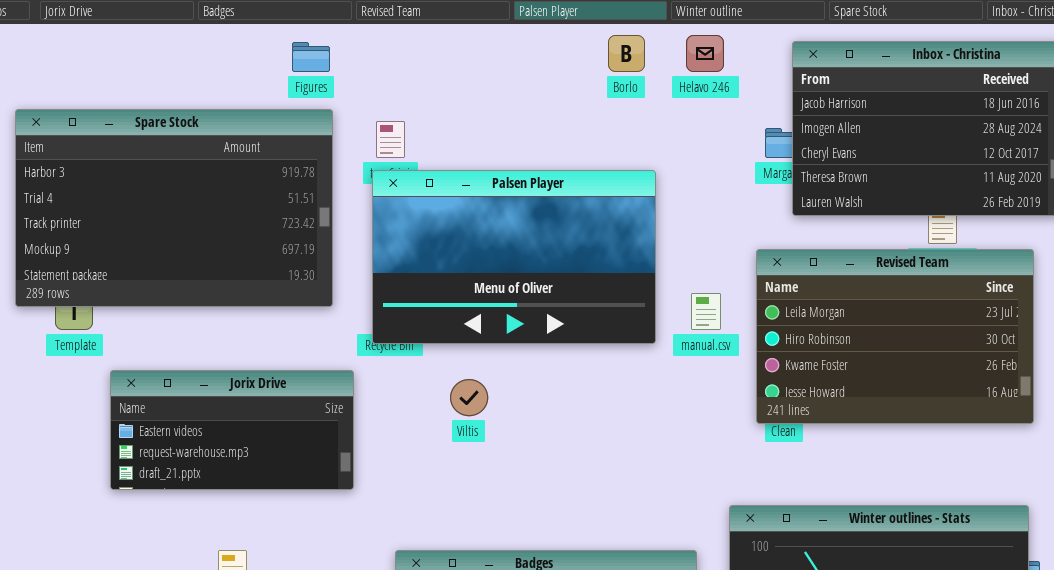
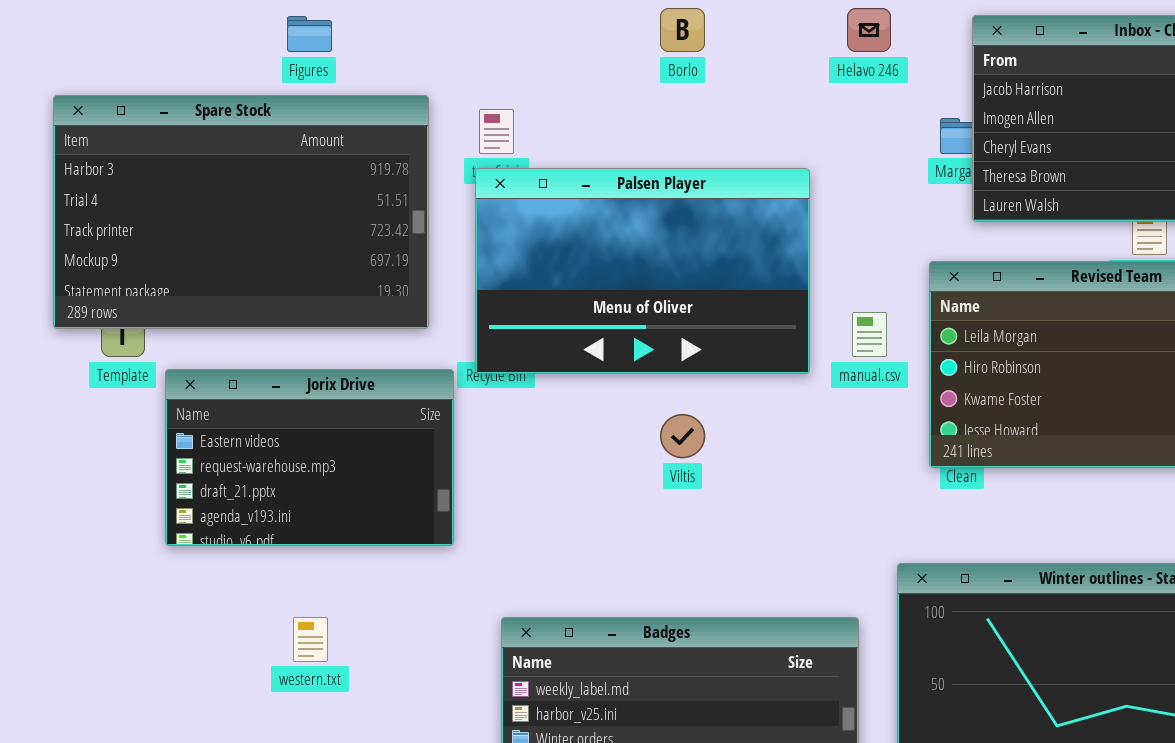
Borlo: [608,35,645,72] -> [660,8,705,52], moved
Figures: [292,42,330,72] -> [287,16,332,52], moved
Jorix Drive: [110,370,354,490] -> [165,369,454,546], resized
Viltis: [450,379,488,416] -> [660,414,705,458], moved

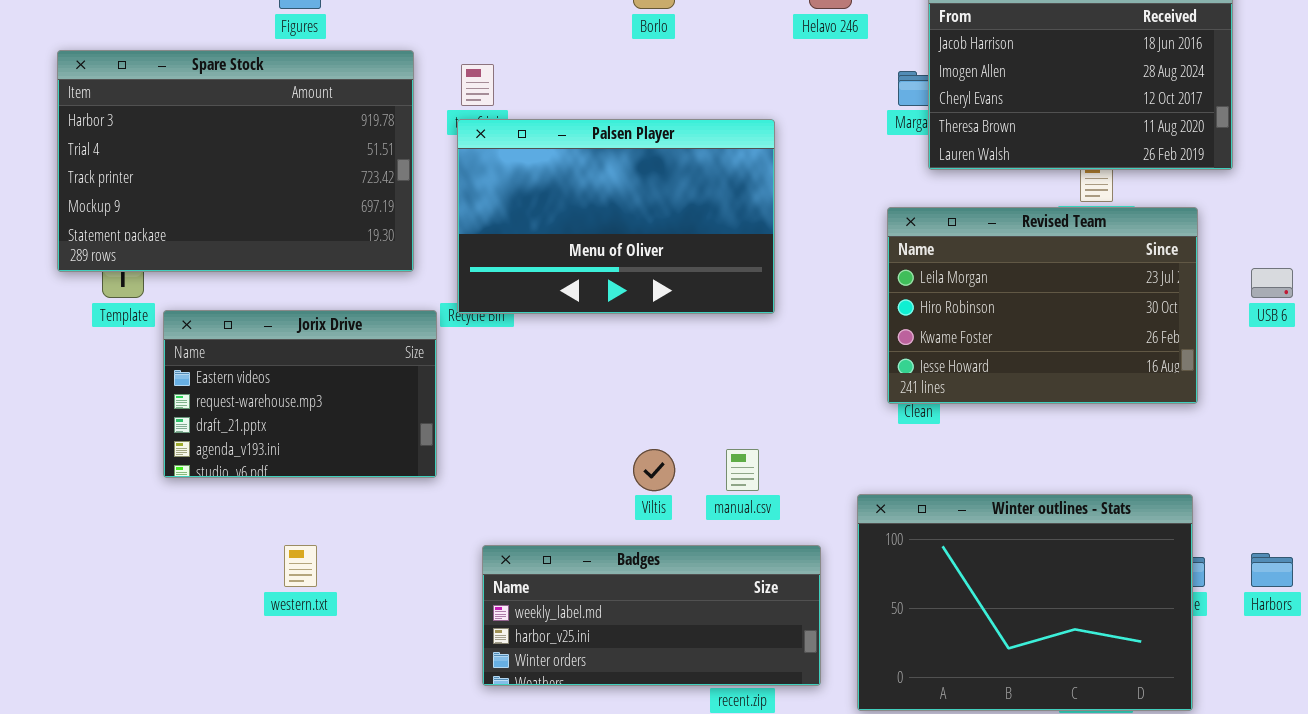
manual.csv: [852,312,887,357] -> [726,449,759,491], moved
Viltis: [660,414,705,458] -> [633,449,675,491], moved

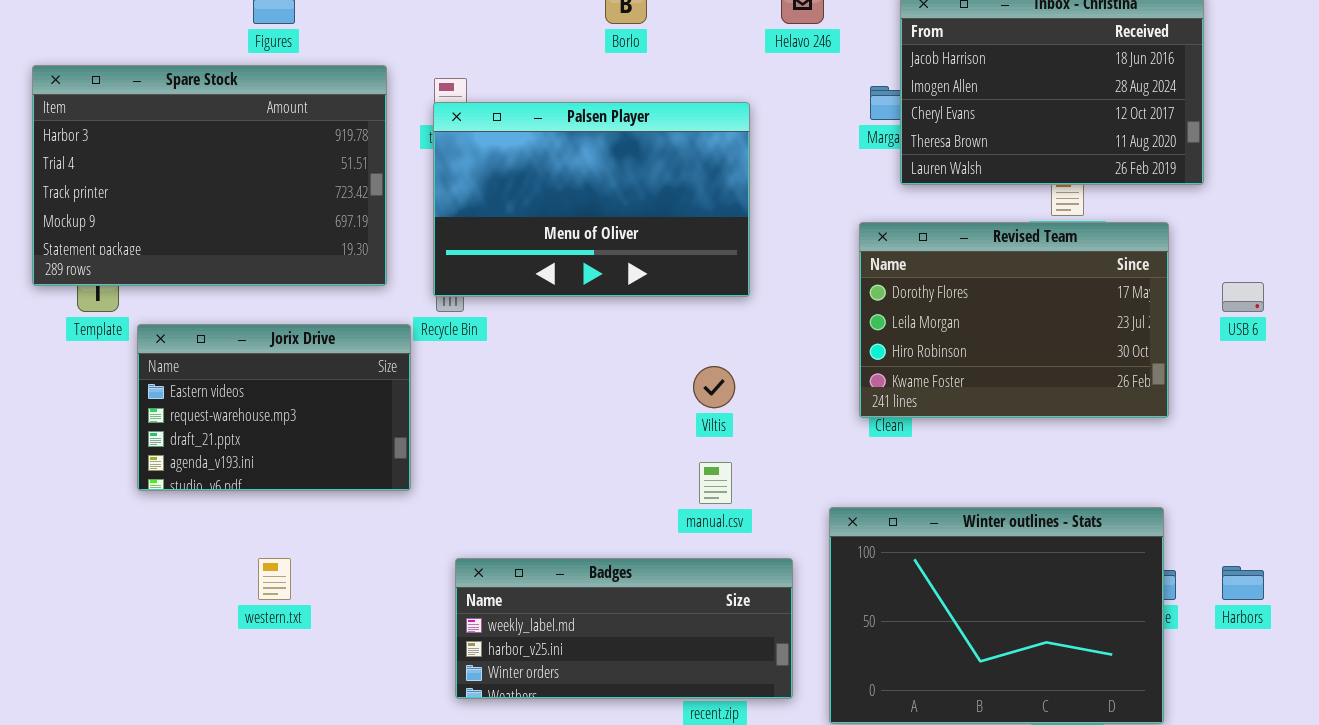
Palsen Player: [457,119,775,314] -> [433,102,750,297], moved
Revised Team: [887,207,1198,404] -> [859,222,1169,418], scrolled up 1 row
Viltis: [633,449,675,491] -> [693,366,735,408], moved

